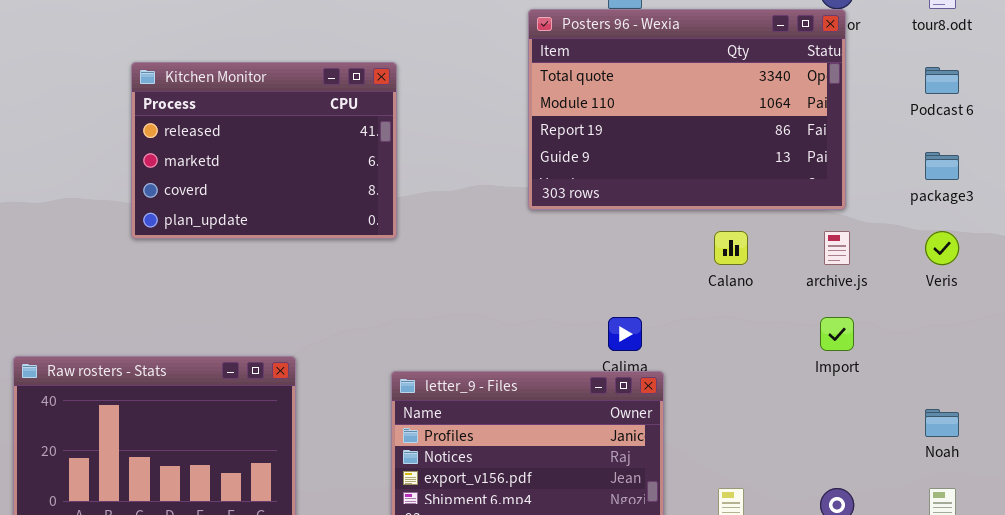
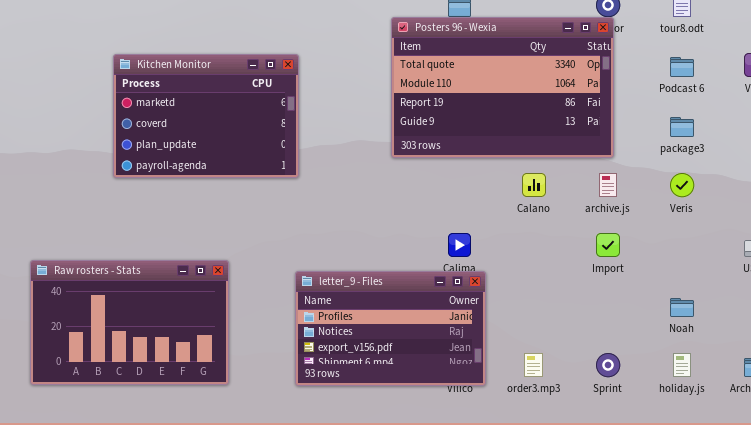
Kitchen Monitor: [131,62,397,239] -> [113,54,299,178], scrolled down 1 row

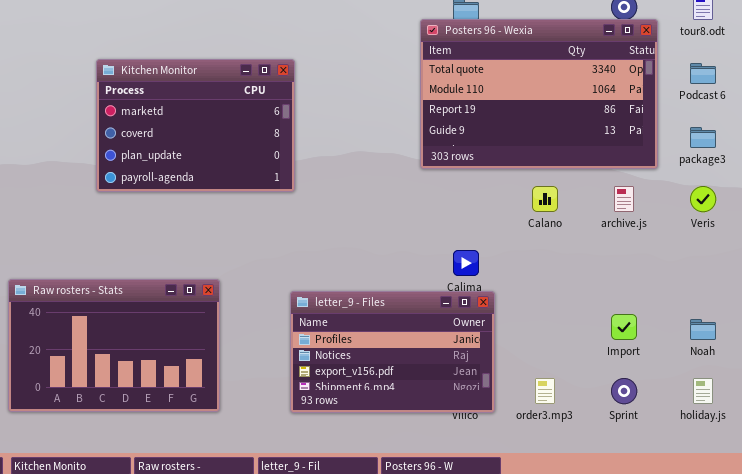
Posters 96 - Wexia: [391,17,614,158] -> [420,19,658,169], moved
Import: [596,233,620,257] -> [611,314,637,340], moved

